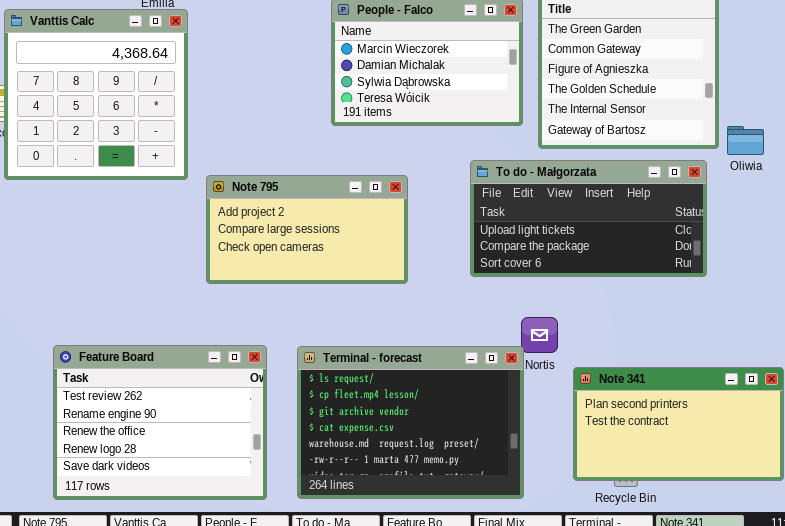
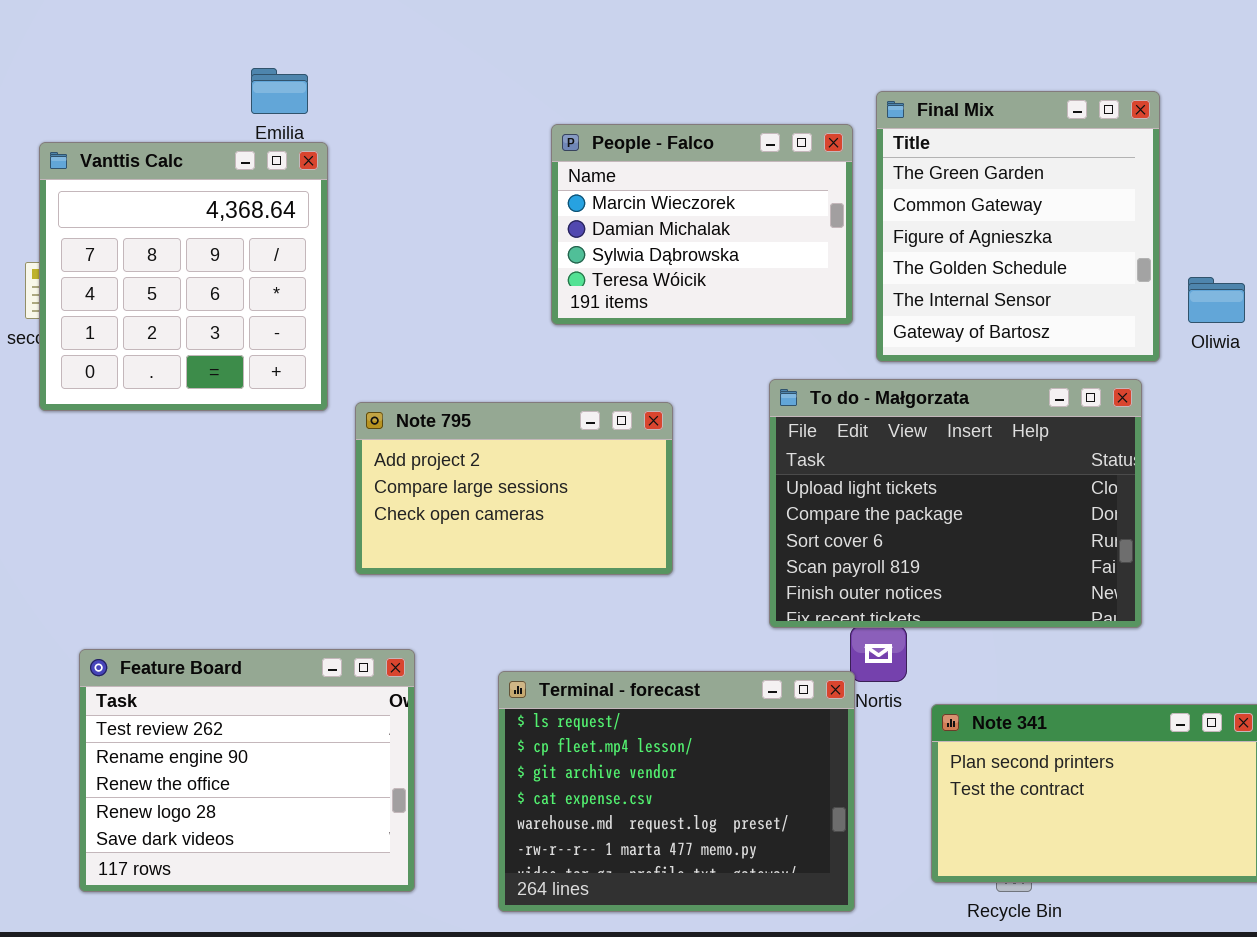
Oliwia: [727,126,764,155] -> [1188,277,1245,323], moved
To do - Małgorzata: [470,160,707,277] -> [769,379,1142,628], resized
Feature Board: [53,345,267,500] -> [79,649,415,892], moved

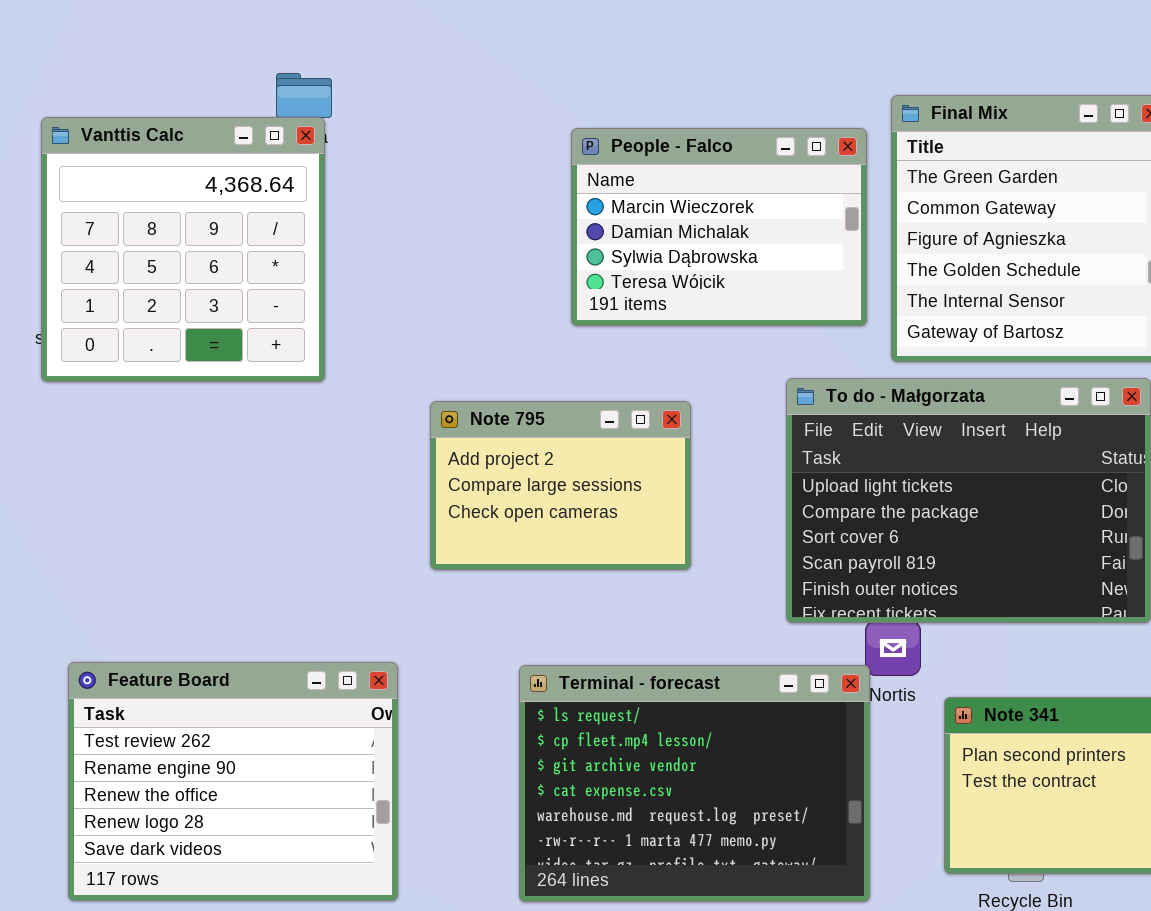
Vanttis Calc: [39,142,328,411] -> [41,117,325,382], moved
Note 795: [355,402,673,575] -> [430,401,691,570], resized
Feature Board: [79,649,415,892] -> [68,662,398,901], moved

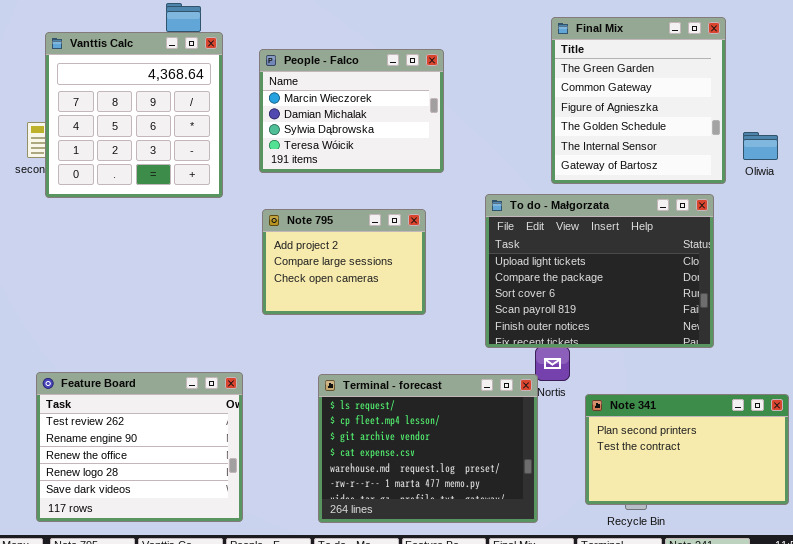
Vanttis Calc: [41,117,325,382] -> [45,32,223,198], moved
People - Falco: [571,128,867,326] -> [259,49,444,173], moved

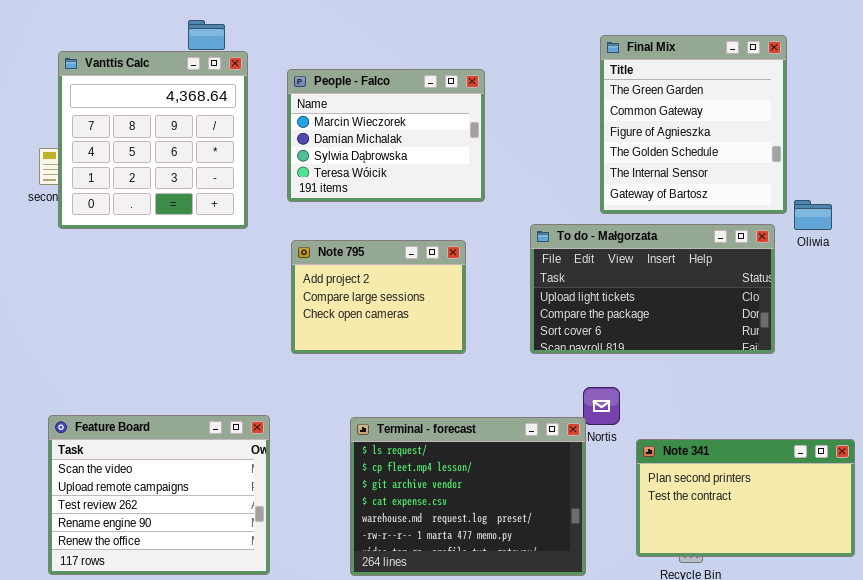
Oliwia: [743,132,778,160] -> [794,200,832,230], moved
To do - Małgorzata: [485,194,714,348] -> [530,224,775,354], resized
Feature Board: [36,372,243,522] -> [48,415,270,575], scrolled up 2 rows

